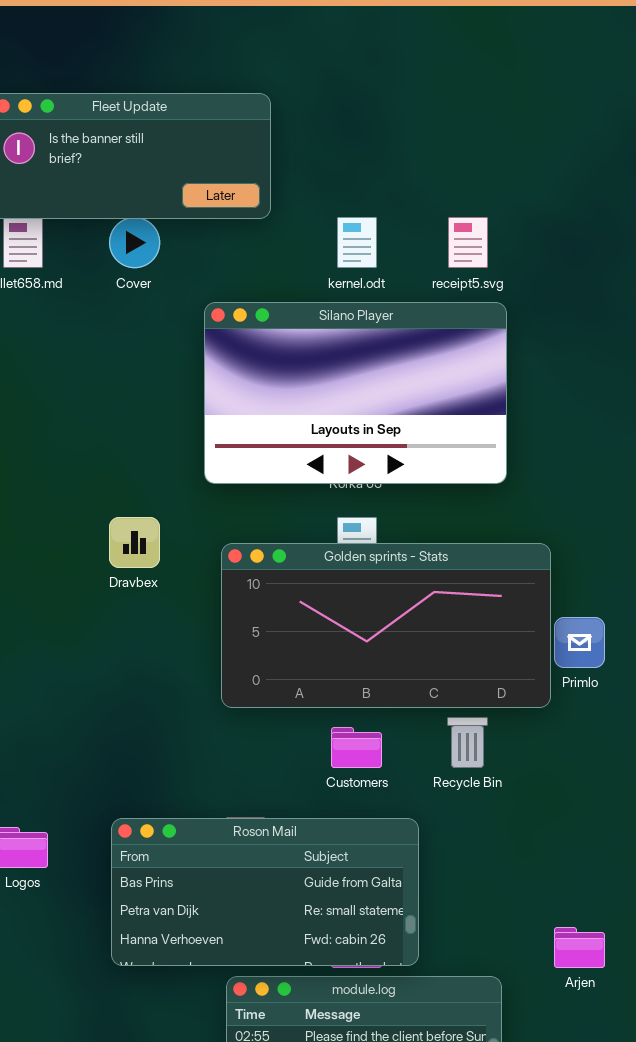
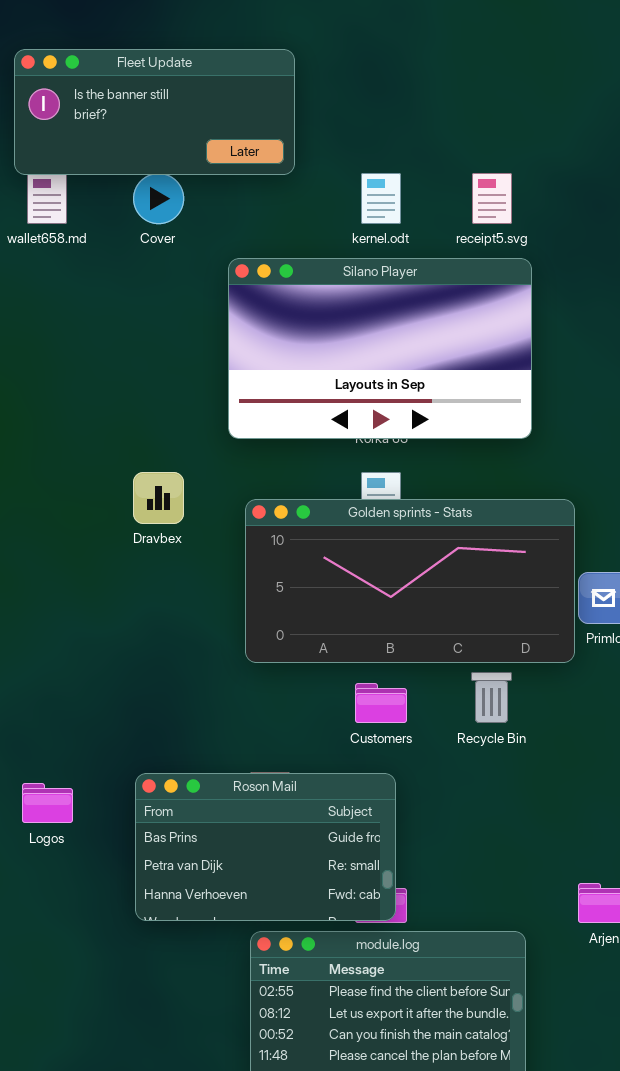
Roson Mail: [111,818,419,966] -> [135,773,396,921], resized

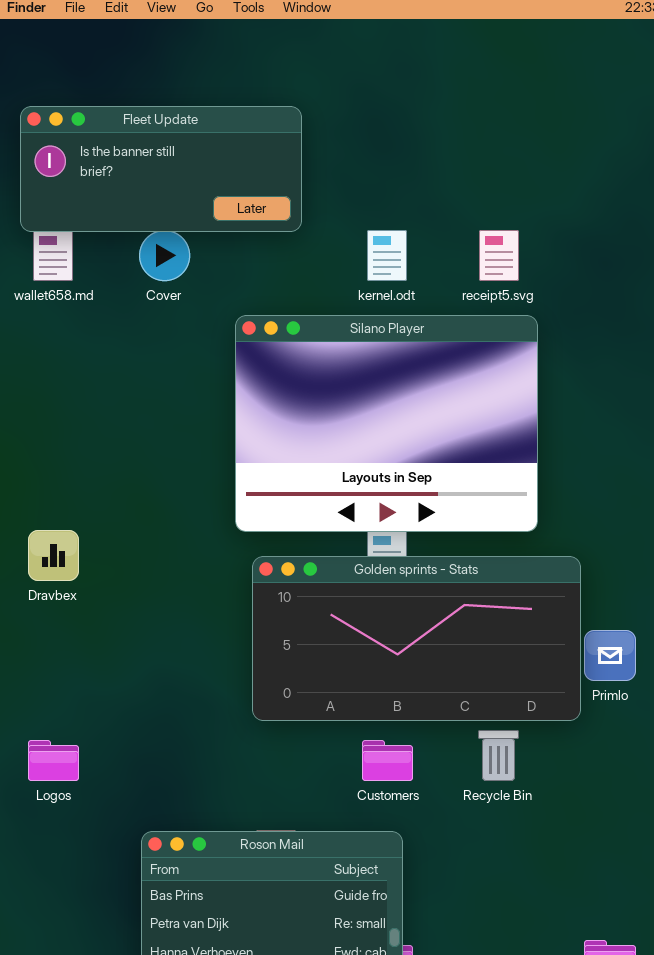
Silano Player: [228,258,532,439] -> [235,315,538,532], resized
Dravbex: [133,472,184,524] -> [28,530,79,581], moved
Logos: [22,783,73,823] -> [28,740,79,781], moved

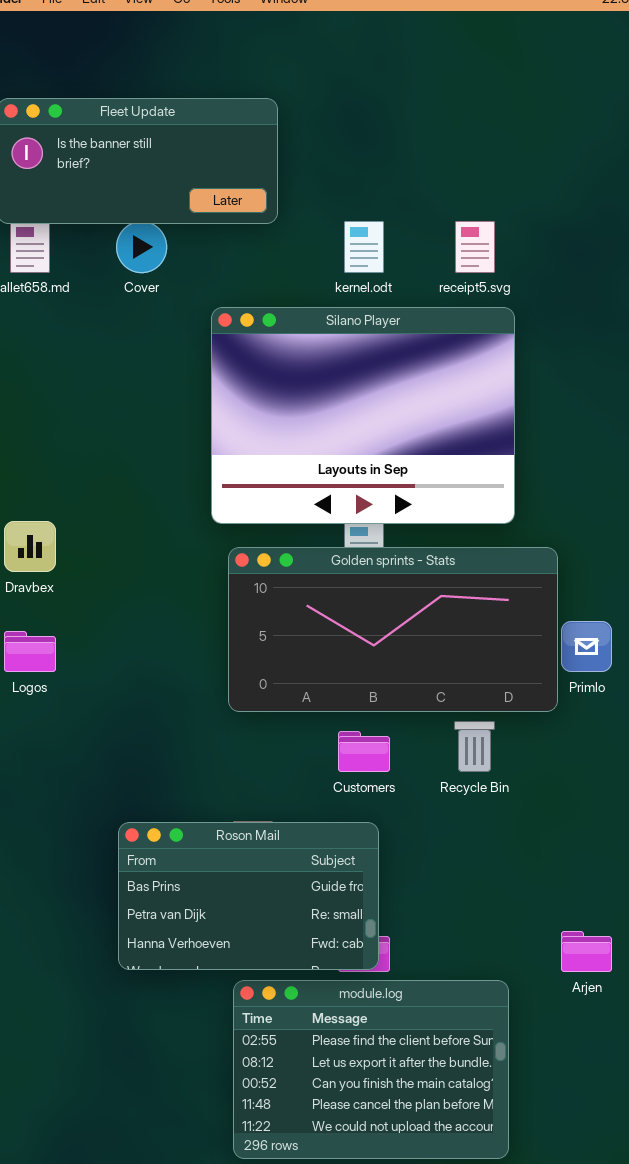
Logos: [28,740,79,781] -> [4,631,56,672], moved

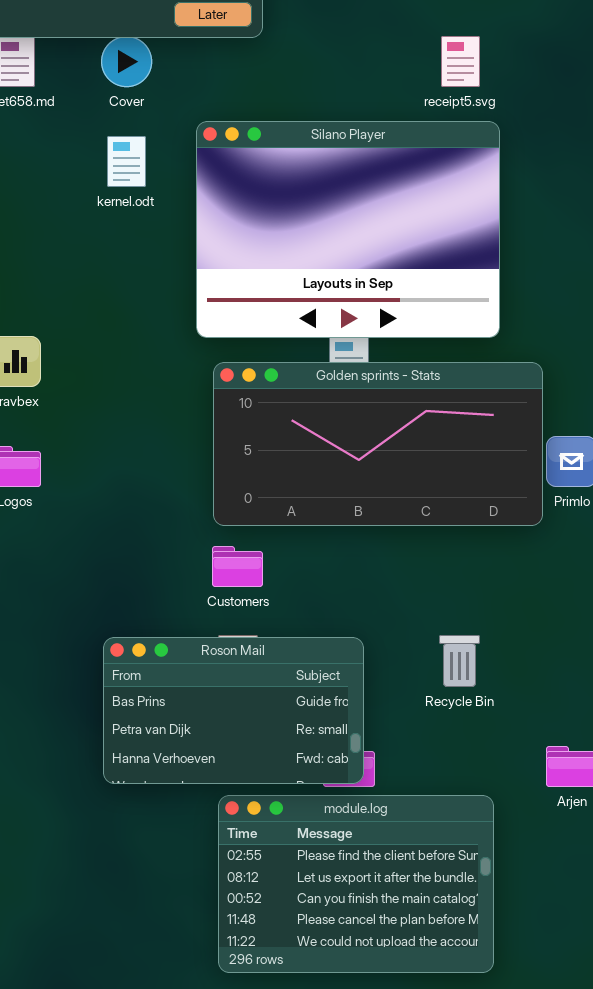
kernel.odt: [344,221,384,273] -> [107,136,146,187], moved
Recycle Bin: [454,721,495,772] -> [439,635,480,687], moved
Customers: [338,731,390,772] -> [212,546,263,587], moved

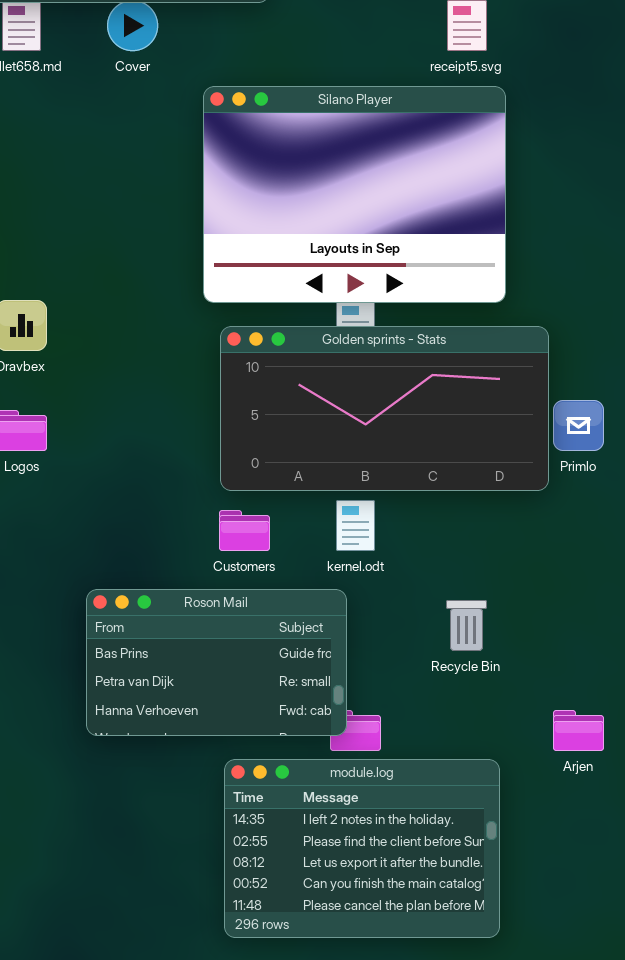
kernel.odt: [107,136,146,187] -> [336,500,375,551], moved
Roson Mail: [103,637,364,784] -> [86,589,347,736], moved
module.log: [218,795,494,973] -> [224,759,500,938], scrolled up 1 row

